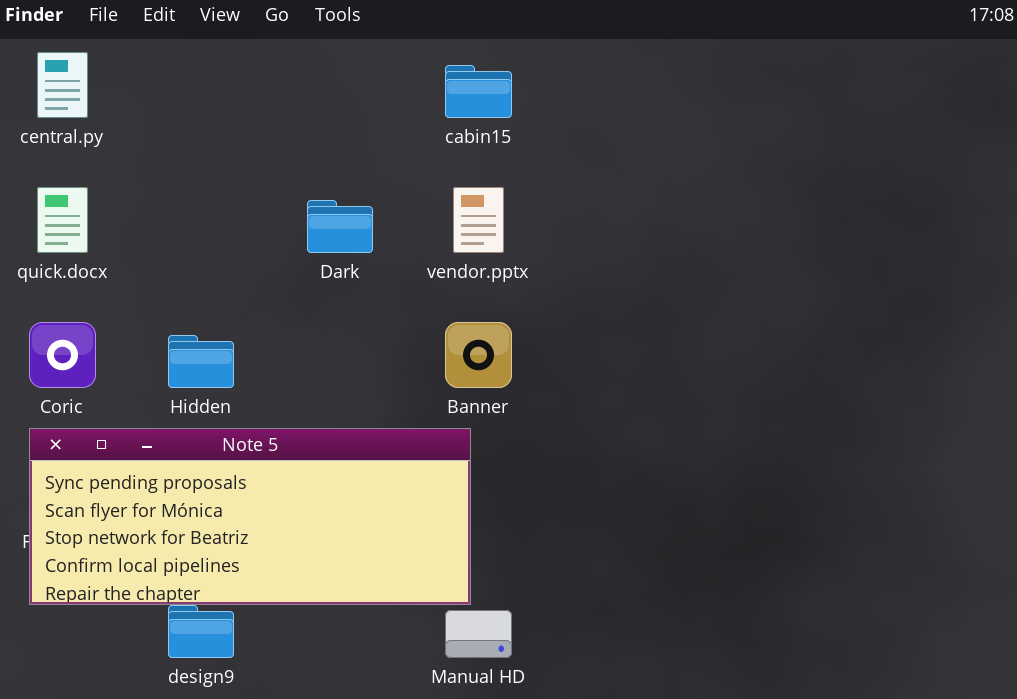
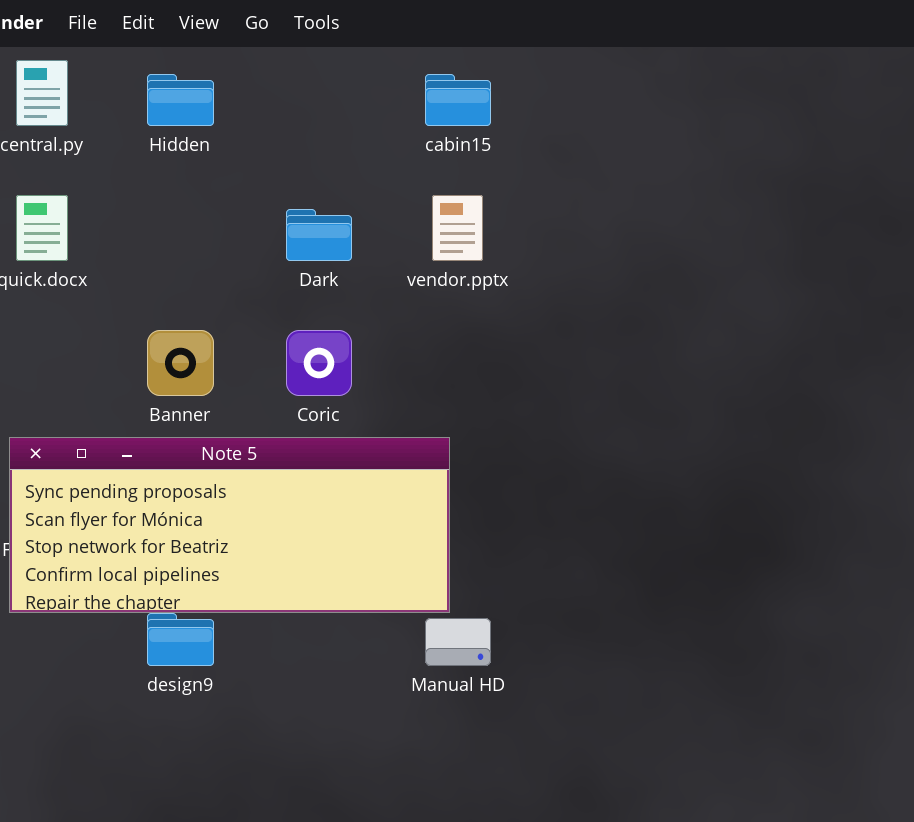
Coric: [29,322,96,388] -> [286,330,352,396], moved
Banner: [445,322,512,388] -> [147,330,214,396], moved
Hidden: [168,335,234,388] -> [147,74,214,126], moved

